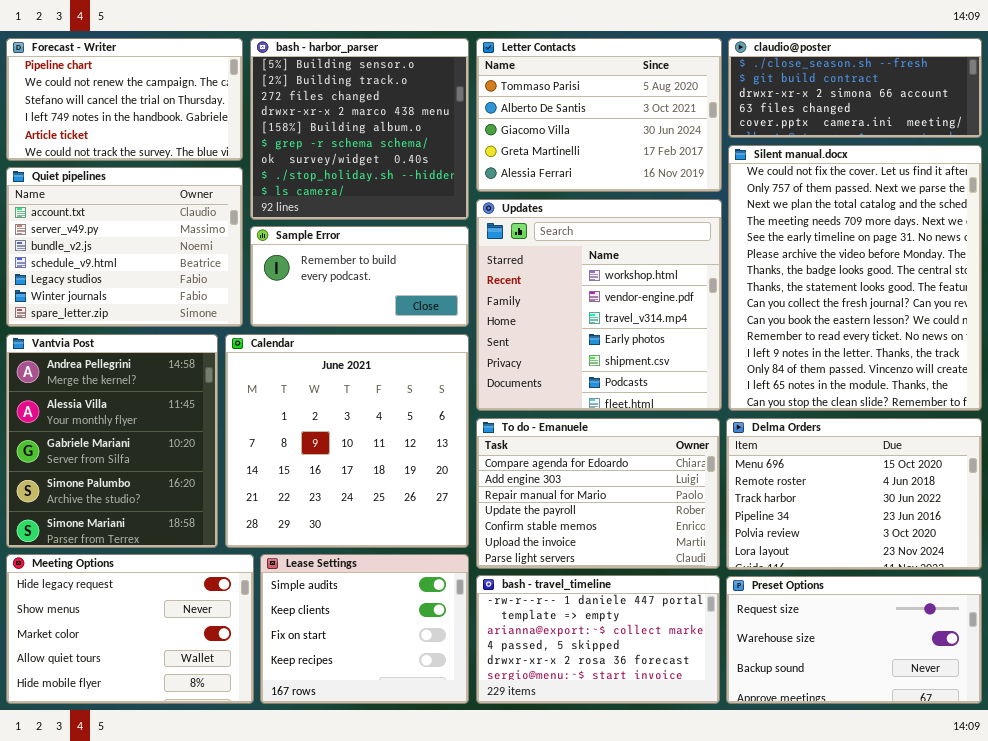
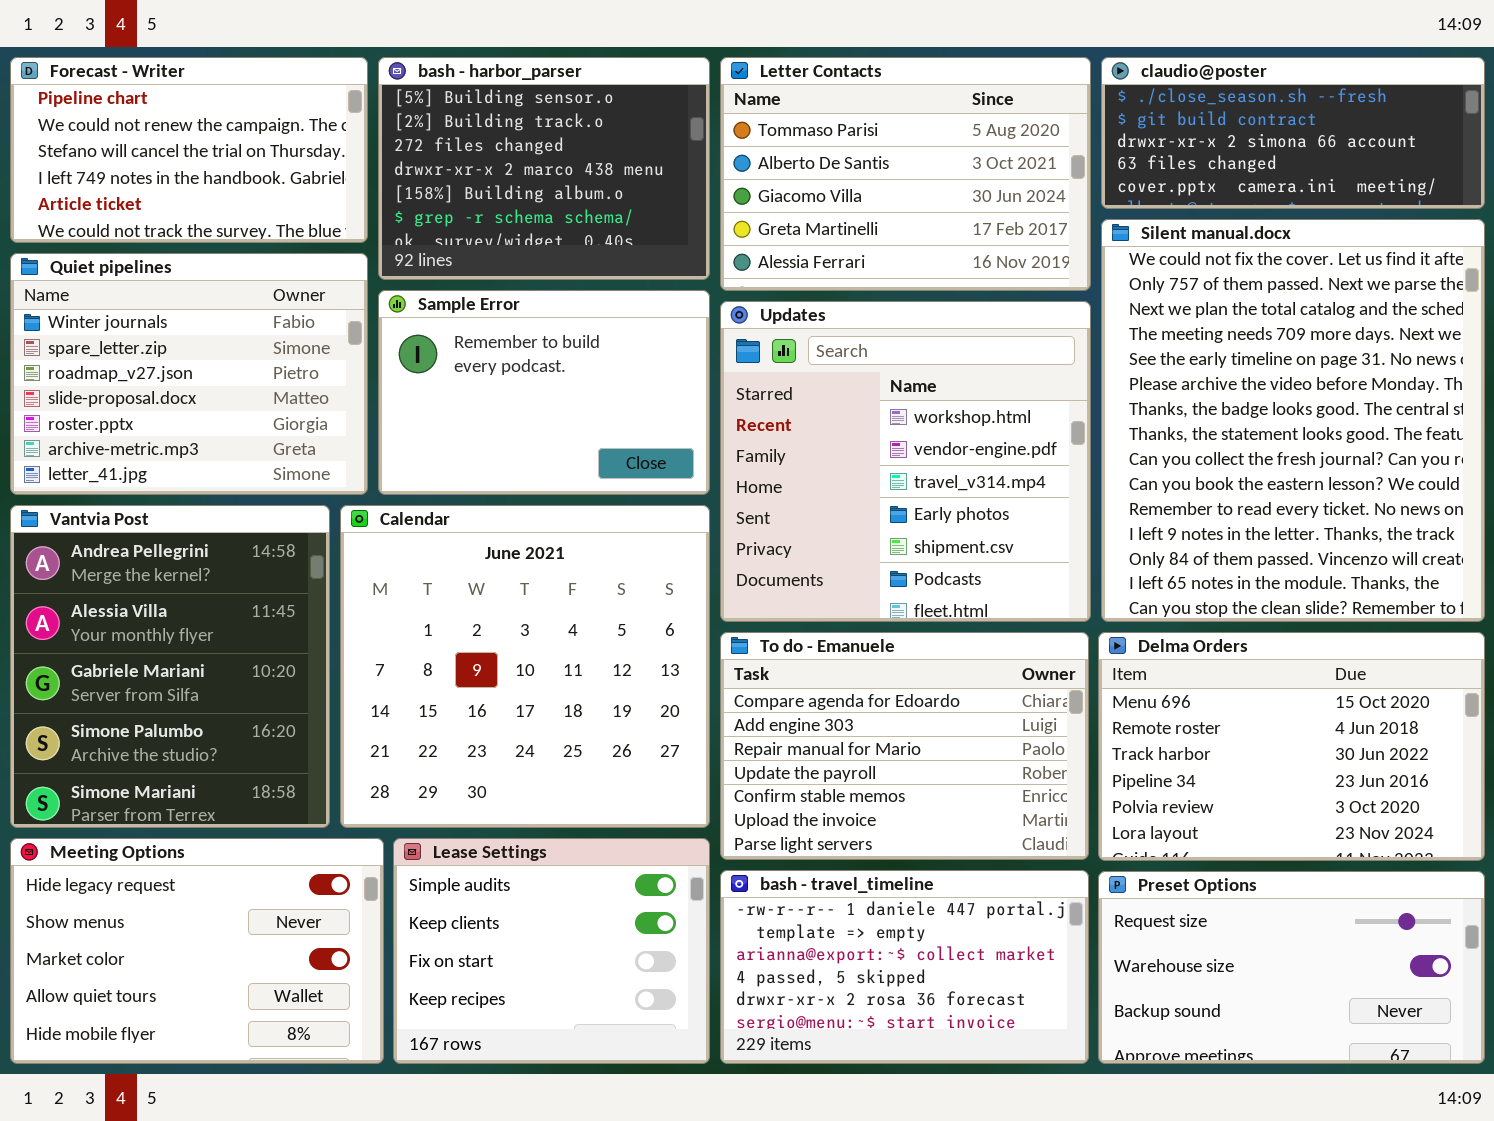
bash - harbor_parser: [250,38,469,220] -> [378,57,710,280], resized
Quiet pipelines: [6,167,243,327] -> [10,253,368,495], scrolled down 5 rows
Sample Error: [250,226,469,327] -> [378,290,710,495], resized

